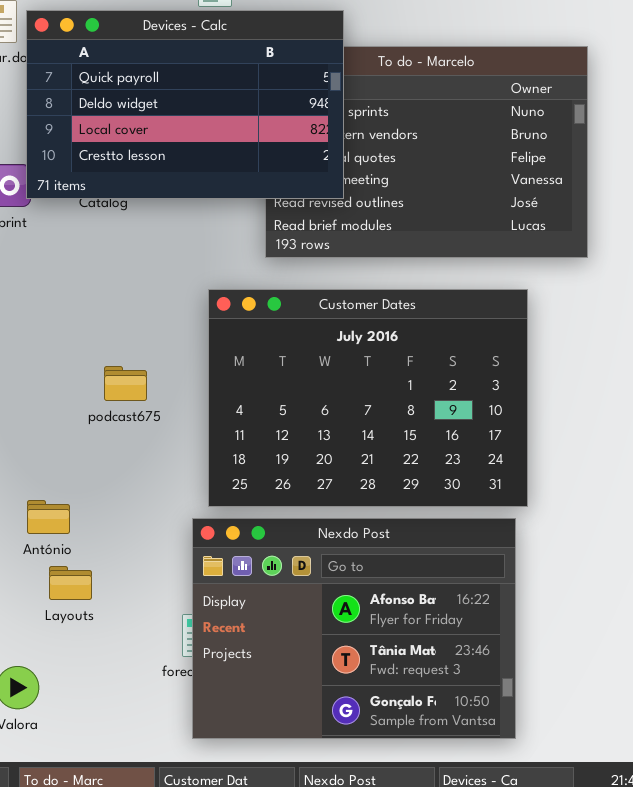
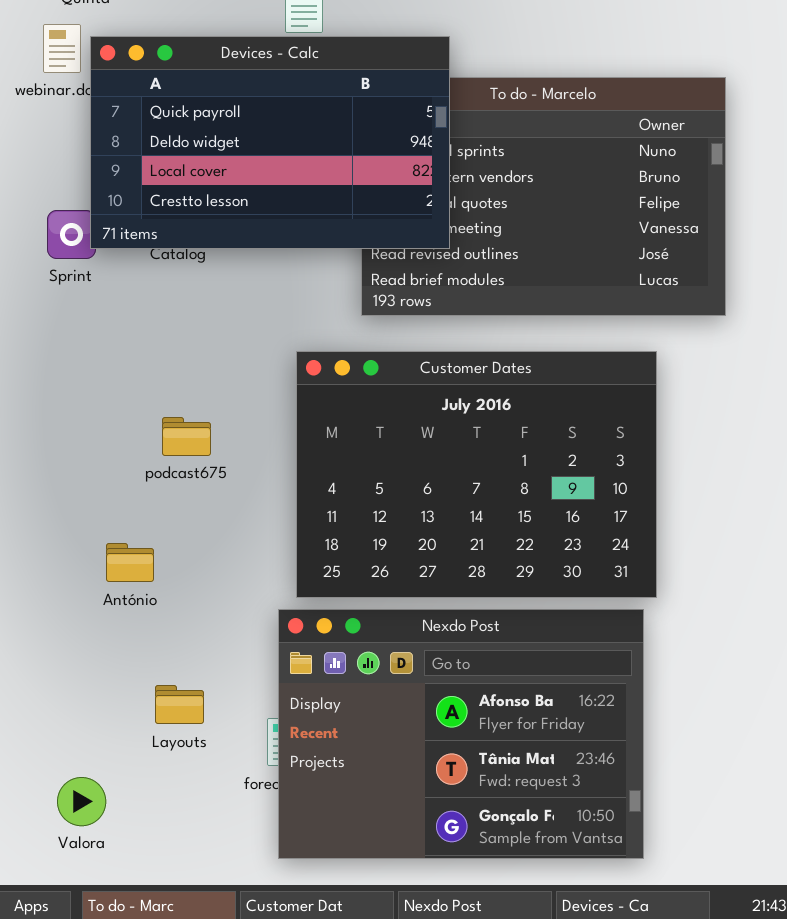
podcast675: [104,366,147,401] -> [162,417,211,456], moved
António: [27,500,70,534] -> [106,543,154,582], moved
Layouts: [49,566,92,600] -> [155,685,204,724], moved

